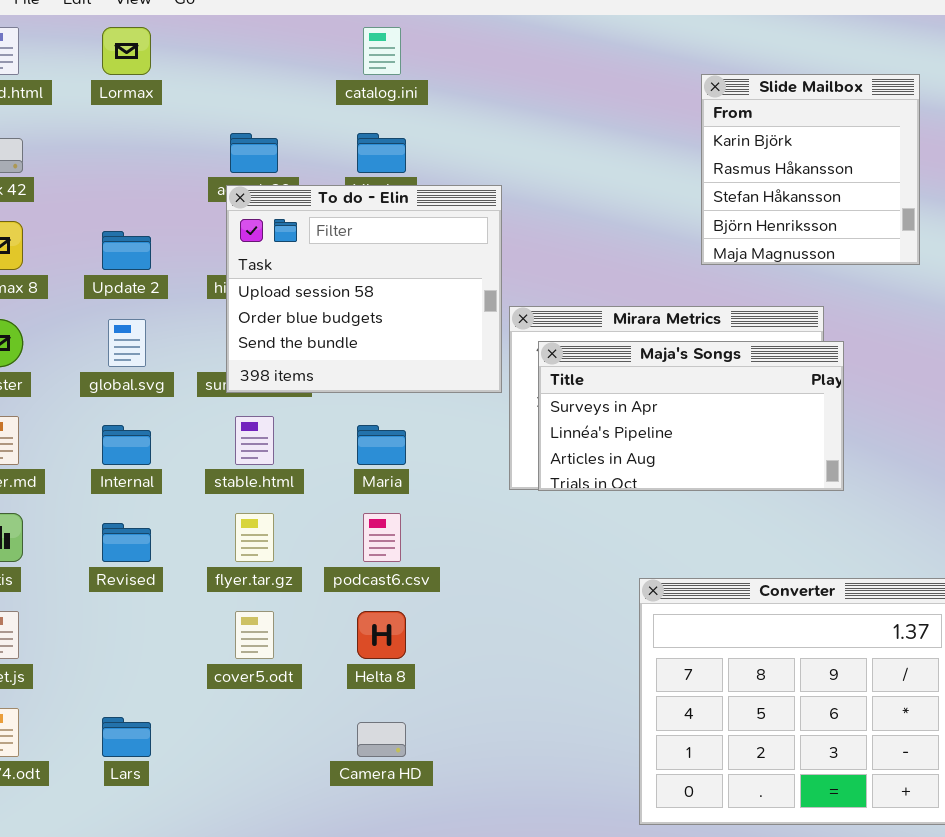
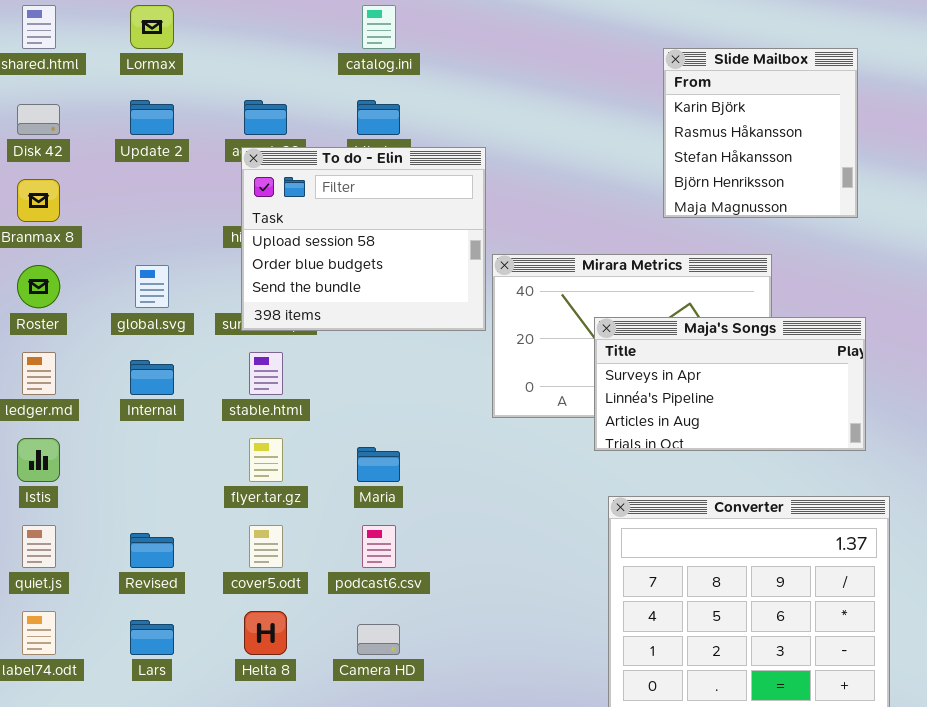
Update 2: [102,231,151,270] -> [130,100,174,135], moved
Maja's Songs: [538,341,844,491] -> [594,317,866,451], moved
Maria: [357,425,406,465] -> [357,447,400,482], moved
podcast6.csv: [363,513,401,562] -> [362,525,396,568], moved
Revised: [102,523,151,562] -> [130,533,174,568], moved
Helta 8: [357,611,406,659] -> [244,611,287,655], moved

